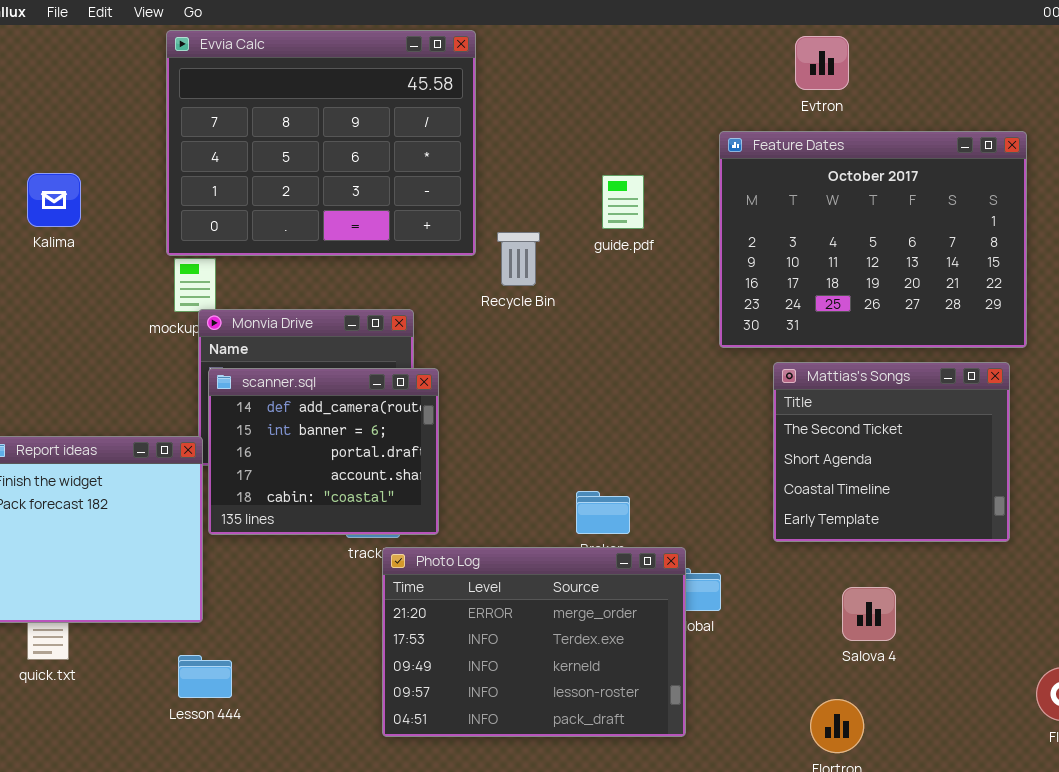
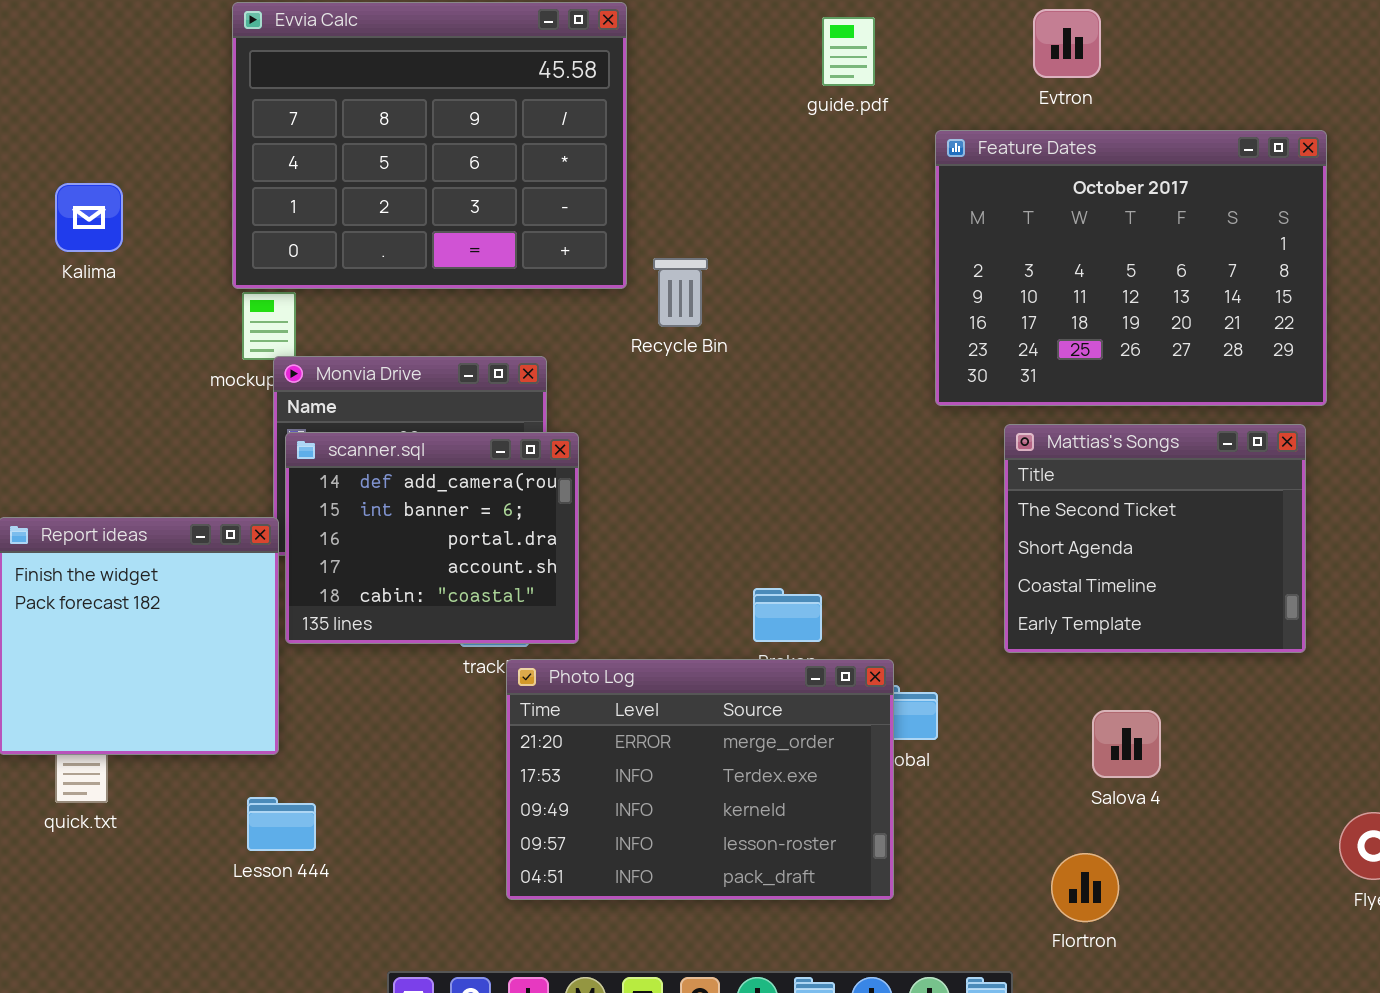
guide.pdf: [602,175,644,229] -> [822,17,875,86], moved

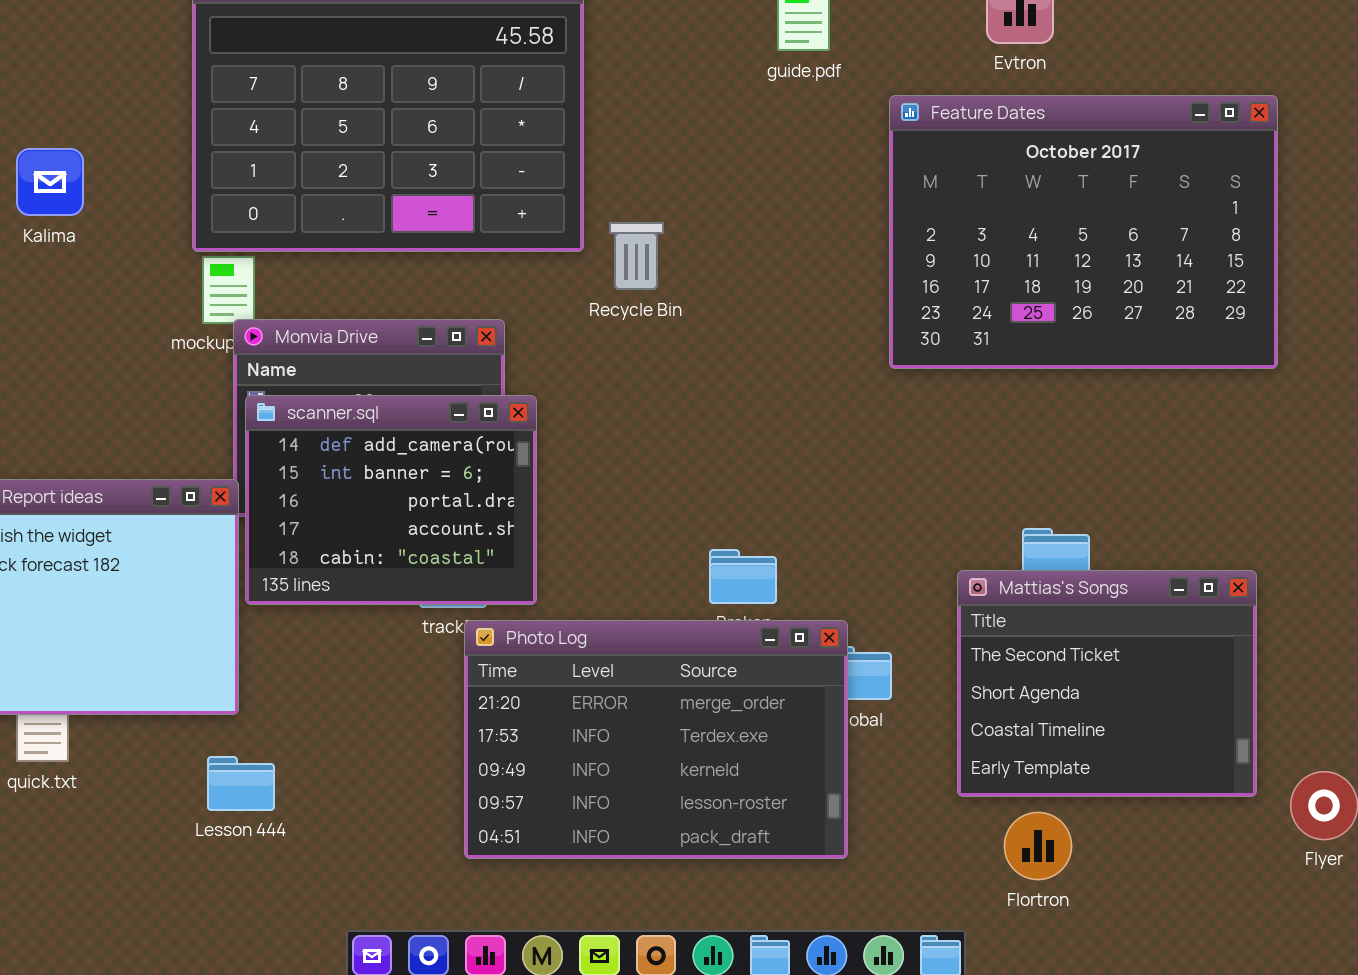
Mattias's Songs: [1004,424,1306,653] -> [957,570,1257,797], moved

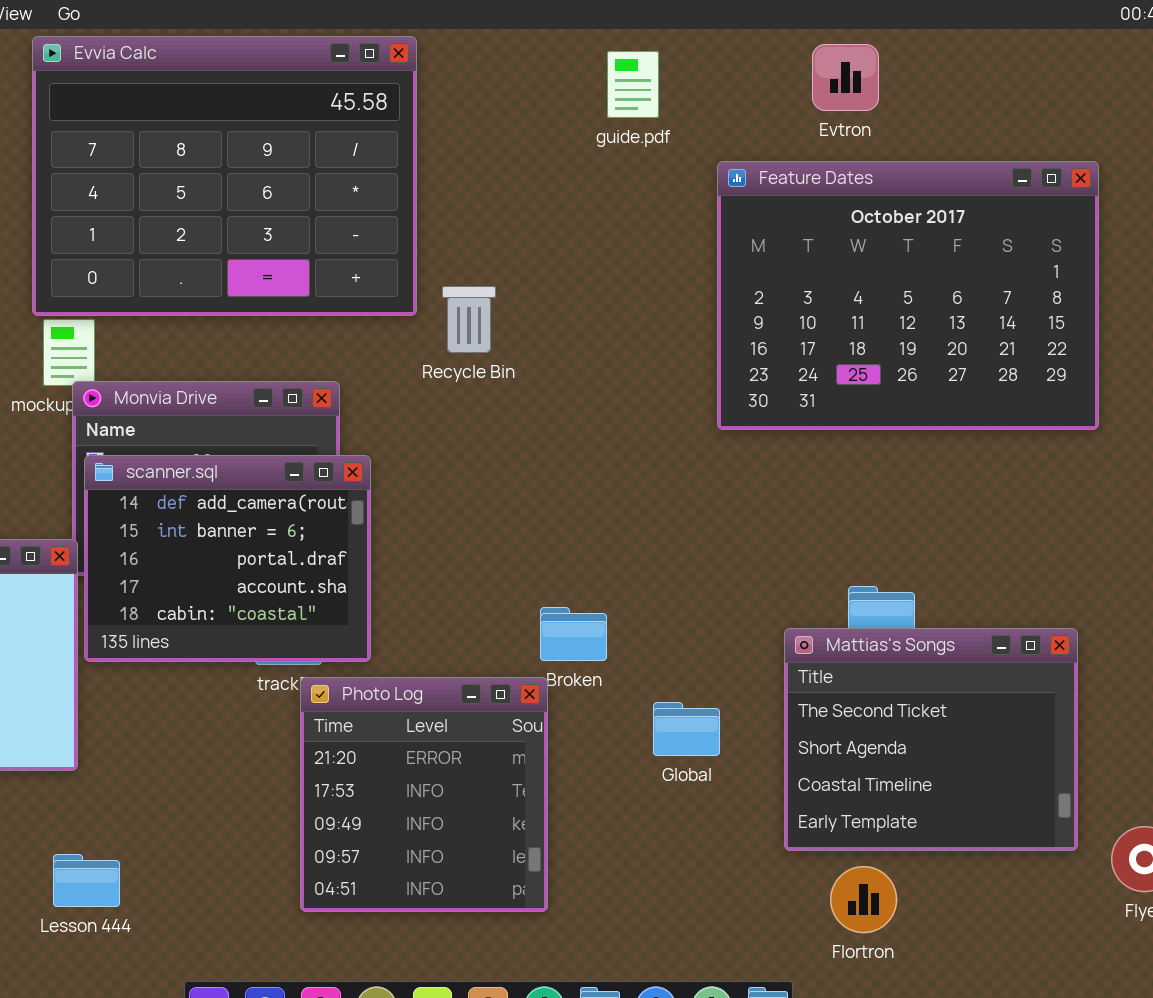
Photo Log: [464,620,848,859] -> [300,677,548,912], resized
Lesson 444: [207,756,275,811] -> [53,854,120,907], moved

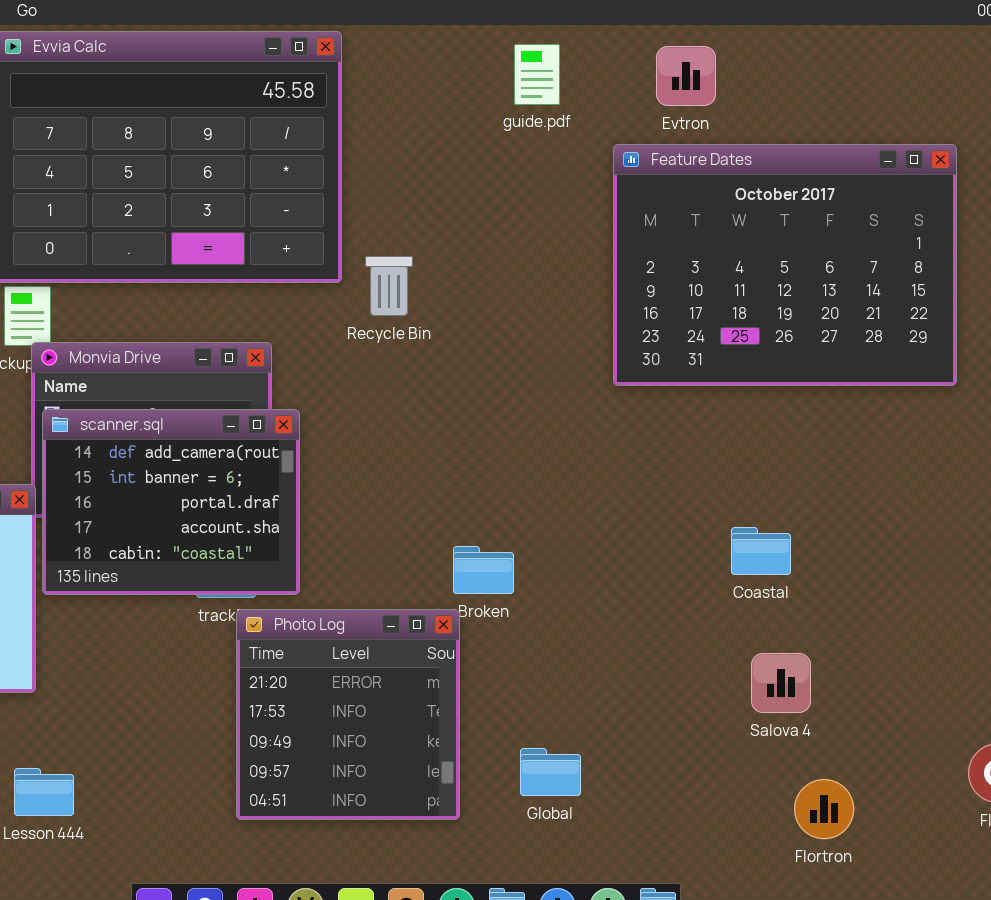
Evtron: [812,44,879,111] -> [656,46,716,106], moved
Mattias's Songs: [784,628,1078,851] -> none, closed
Global: [653,702,720,756] -> [520,748,581,796], moved
Flortron: [830,866,897,933] -> [794,779,854,839], moved

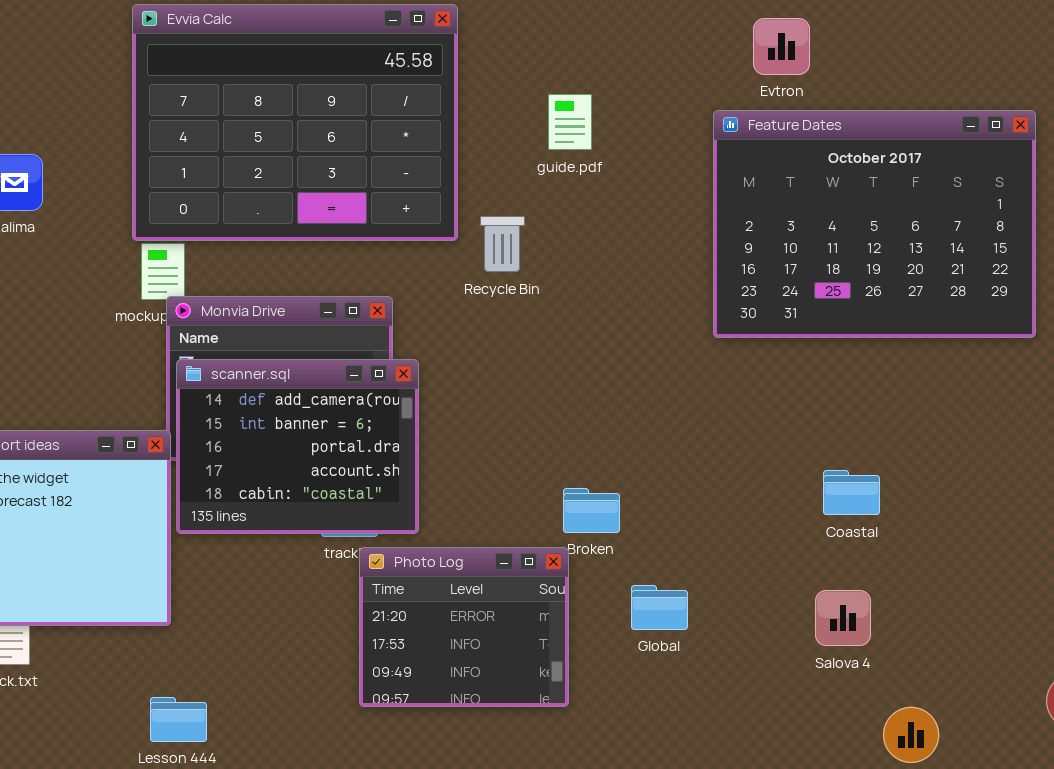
guide.pdf: [514,44,560,105] -> [548,94,592,150], moved
Photo Log: [236,609,460,820] -> [359,547,569,707], resized
Salova 4: [751,653,811,713] -> [815,590,871,646], moved
Global: [520,748,581,796] -> [631,585,688,630], moved

